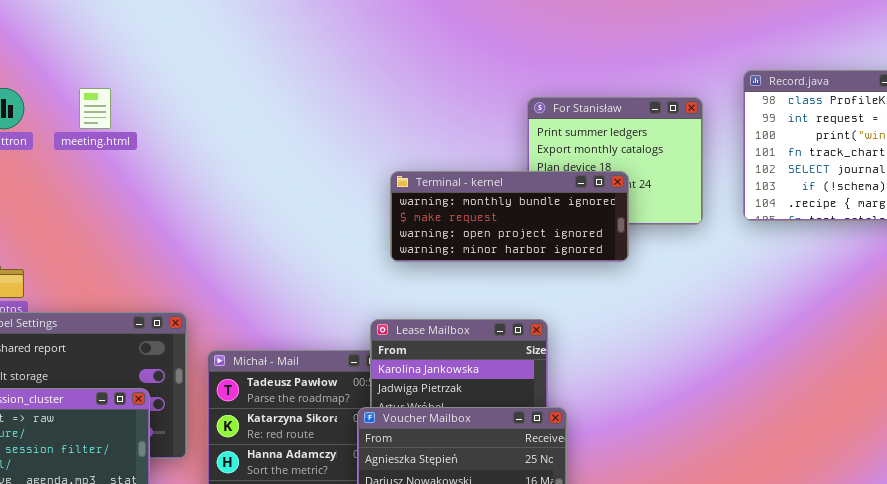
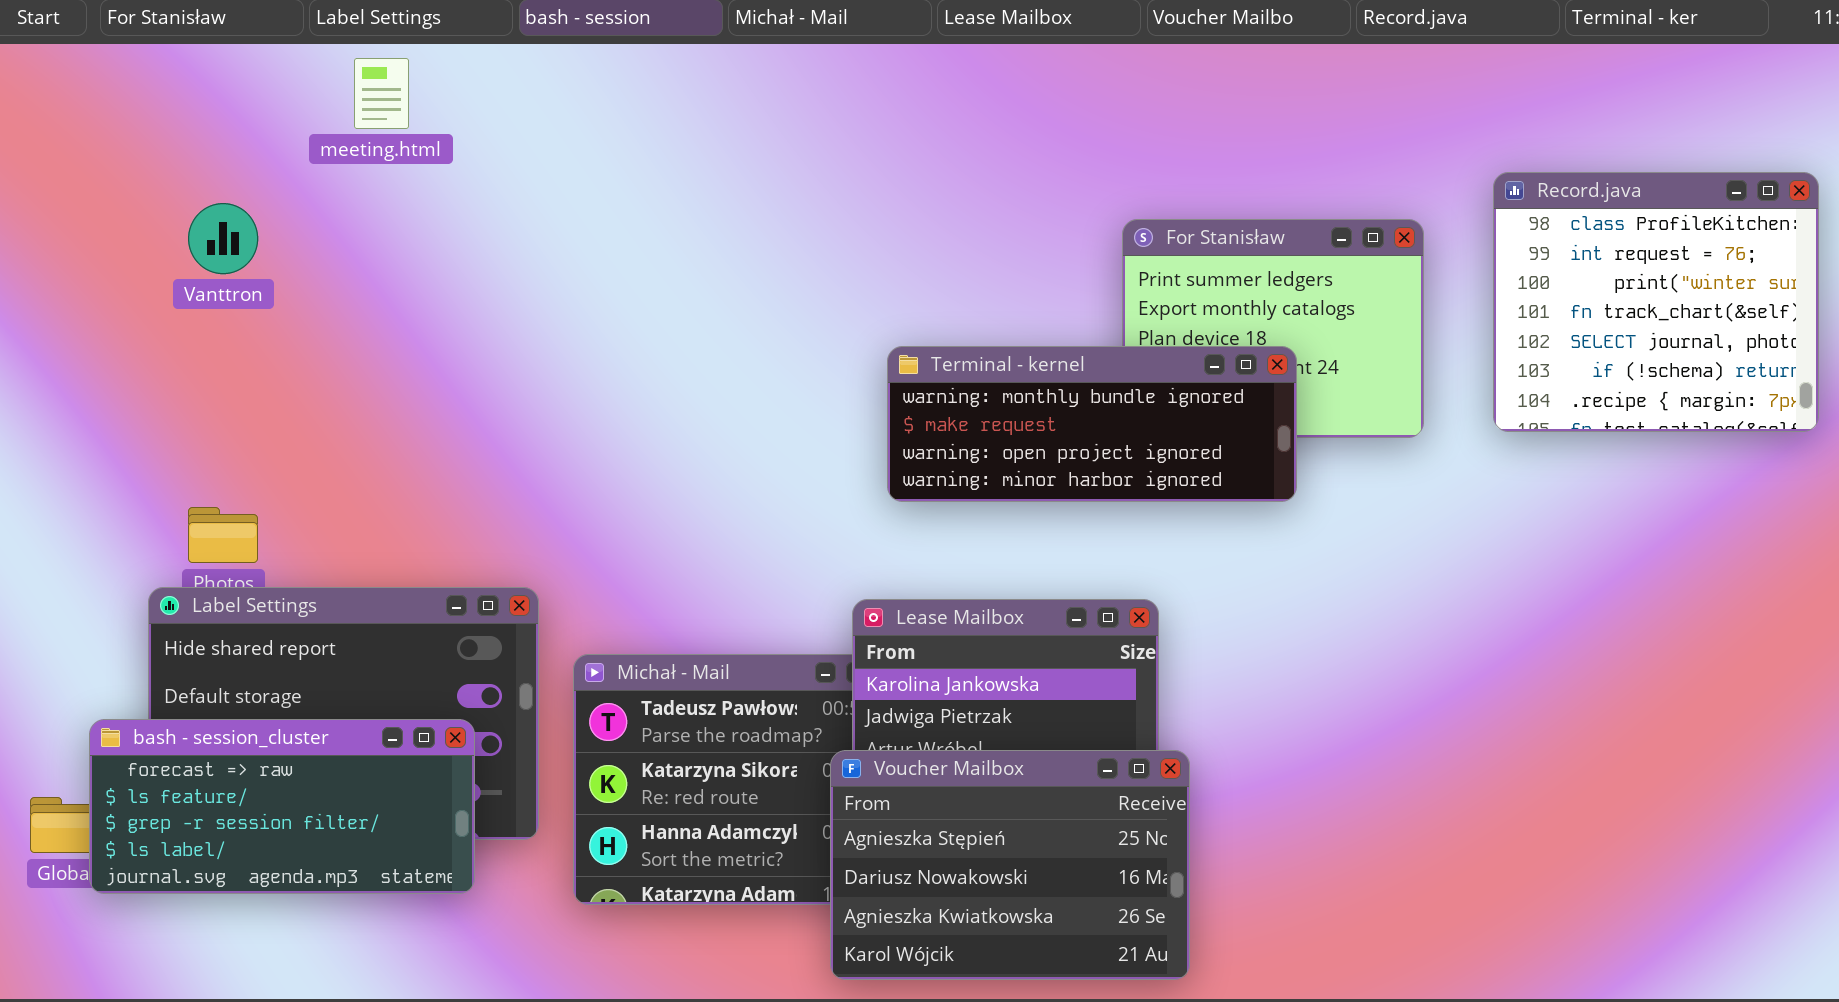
meeting.html: [79,88,111,129] -> [354,58,409,129], moved

